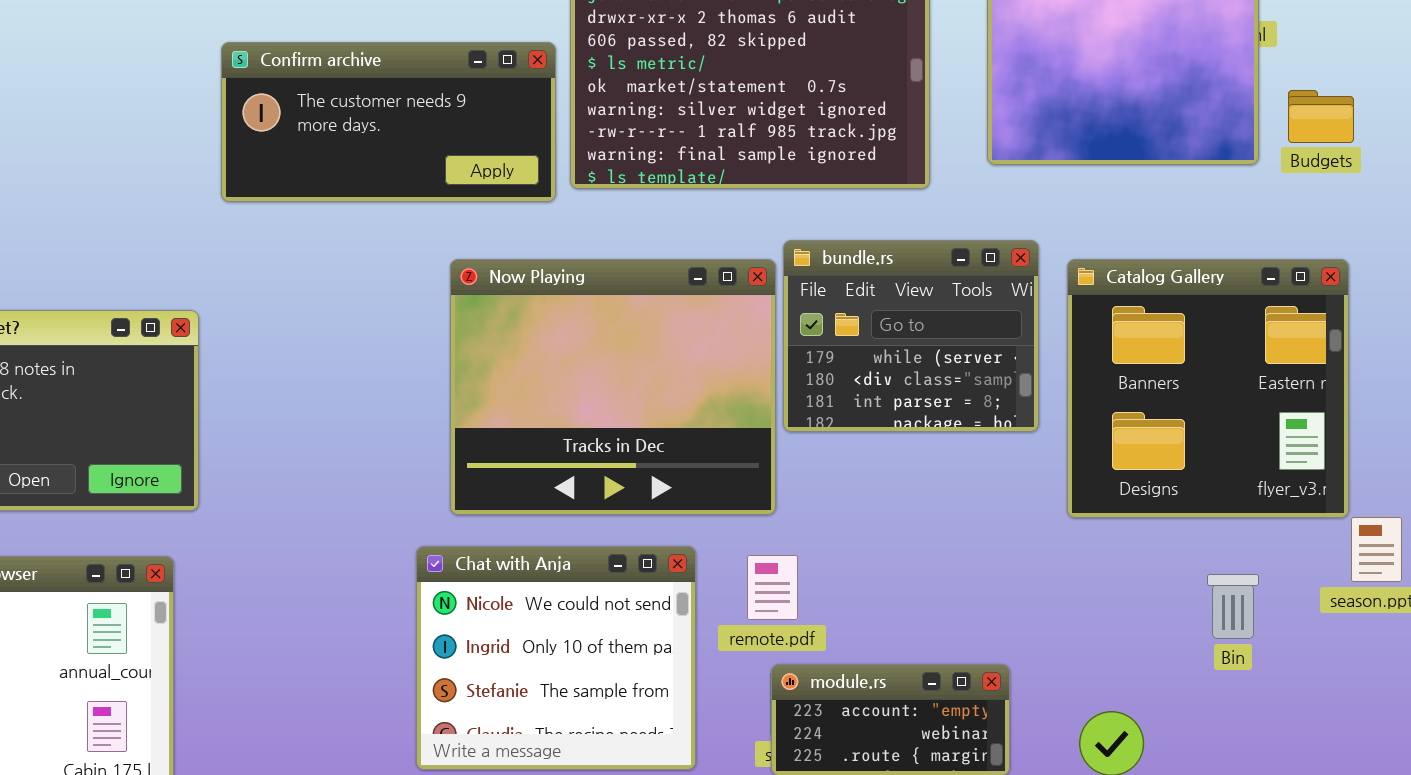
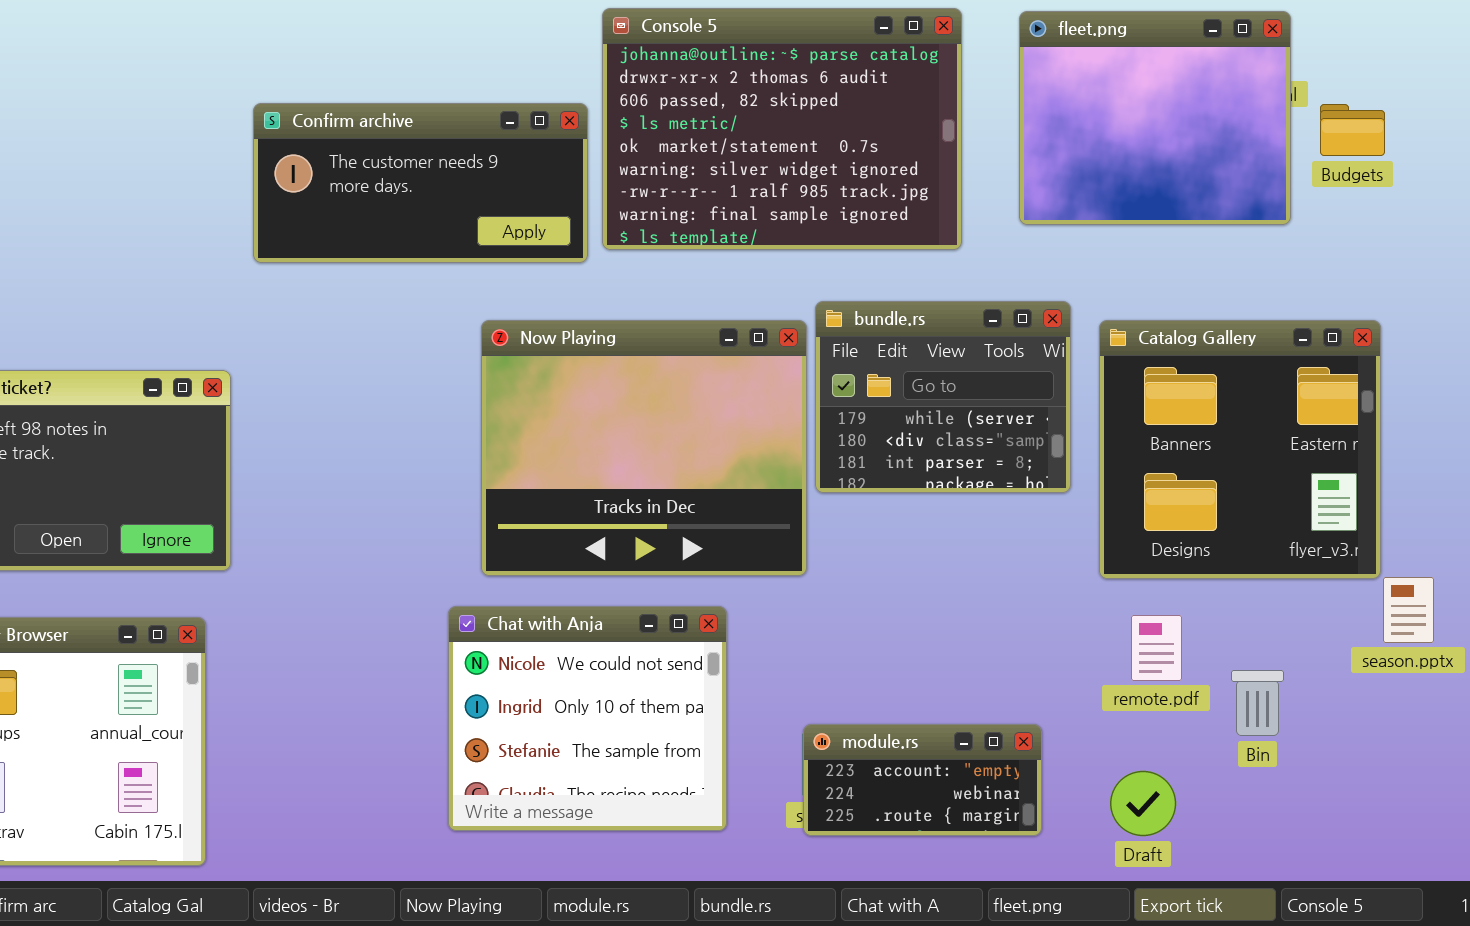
Budgets: [1288,90,1354,143] -> [1320,104,1385,156], moved
remote.pdf: [747,555,798,620] -> [1131,615,1182,681], moved
Bin: [1207,574,1259,639] -> [1231,670,1284,736], moved

